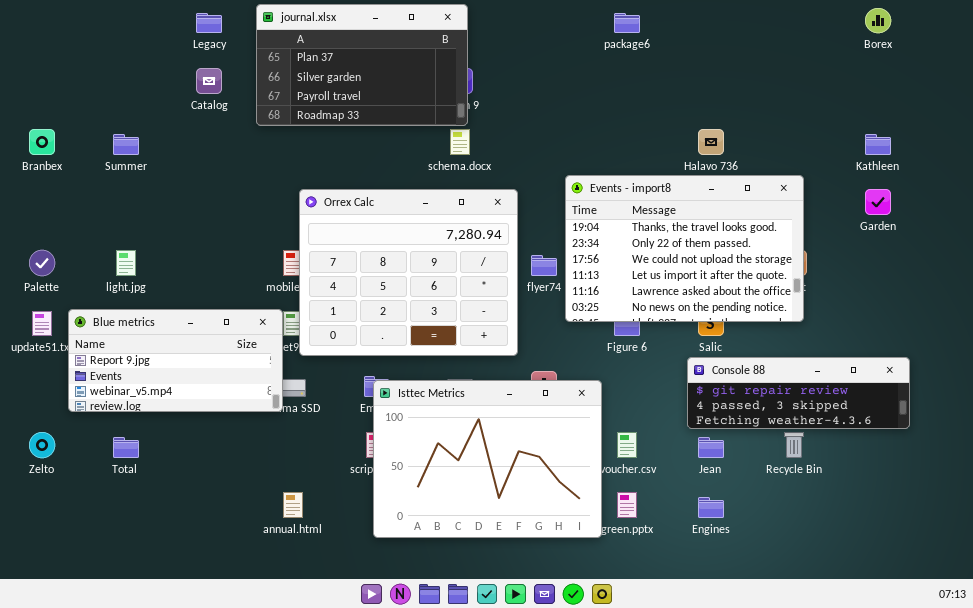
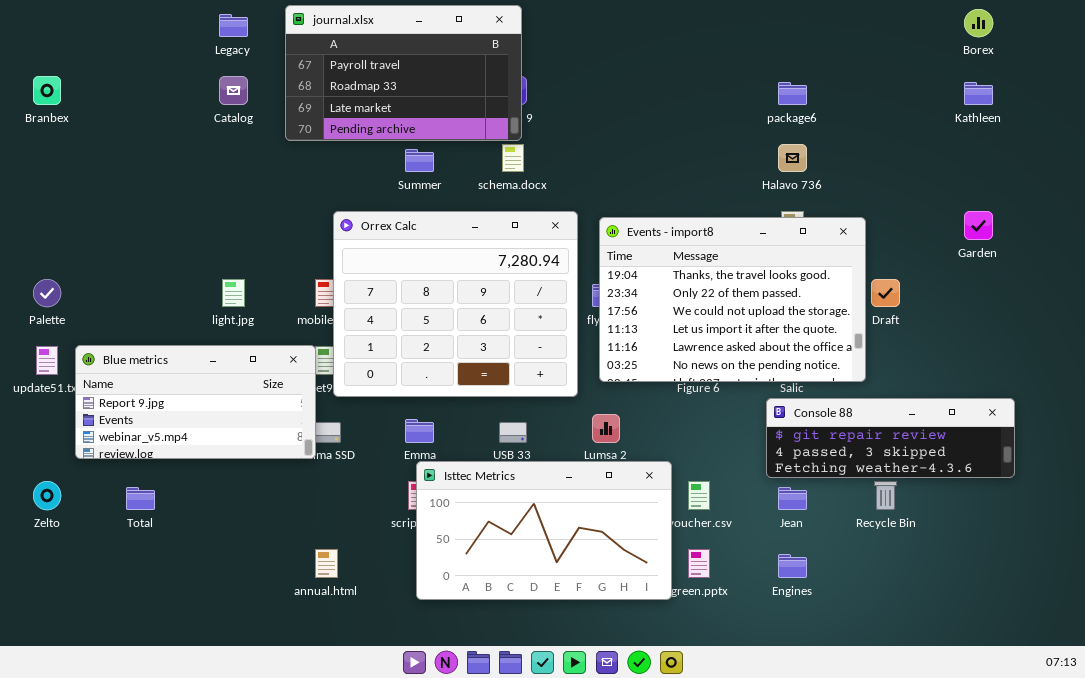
journal.xlsx: [256,4,468,126] -> [285,5,522,141], scrolled down 2 rows
package6: [614,13,640,33] -> [778,82,807,105], moved
Branbex: [29,129,55,155] -> [33,76,61,105], moved
Summer: [113,134,139,155] -> [405,149,434,172], moved
Kathleen: [865,134,891,155] -> [964,82,993,105], moved
Events - import8: [565,175,804,322] -> [599,217,866,382], moved
light.jpg: [116,250,136,276] -> [222,279,245,307], moved
Isttec Metrics: [373,380,602,538] -> [416,461,672,600], resized

